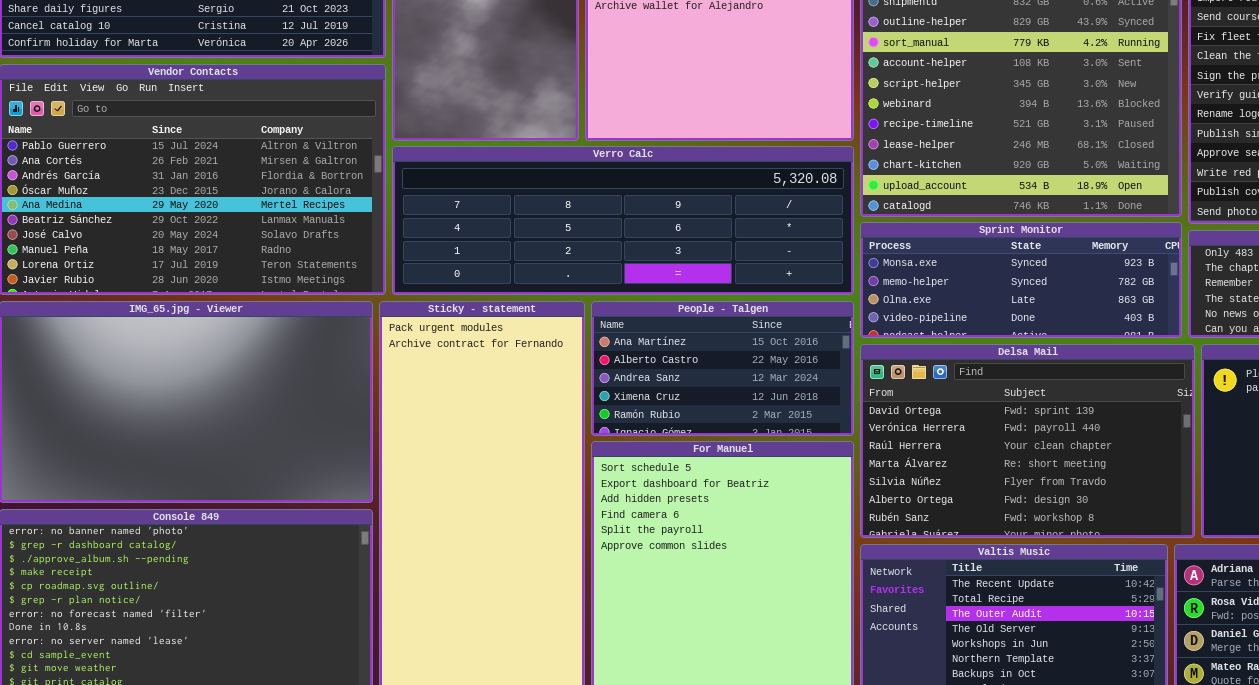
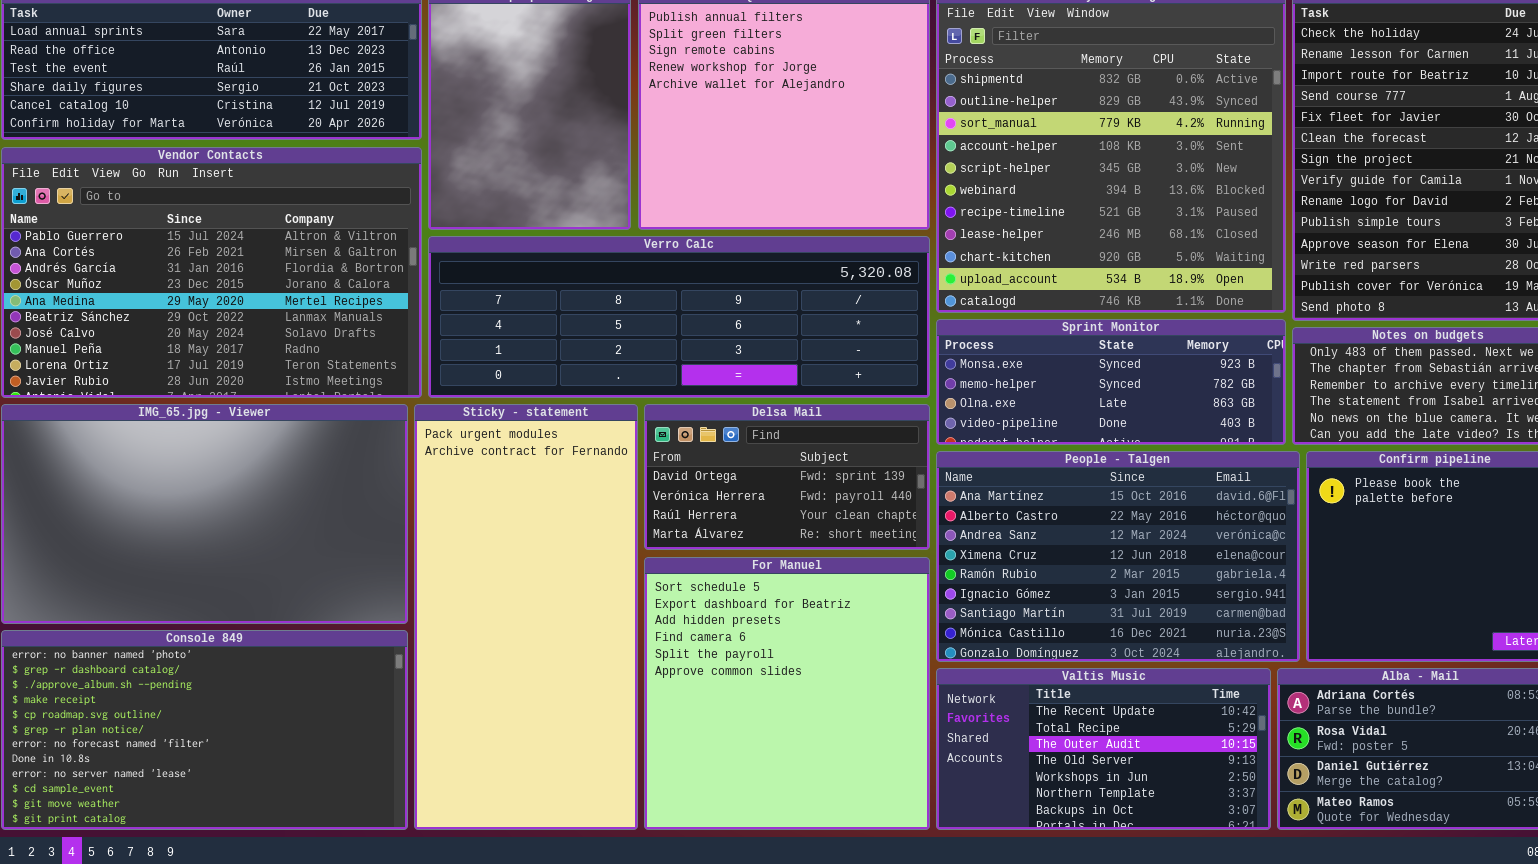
People - Talgen: [591,301,854,436] -> [936,451,1300,662], moved, resized
Delsa Mail: [860,344,1195,538] -> [644,404,930,550], moved, resized

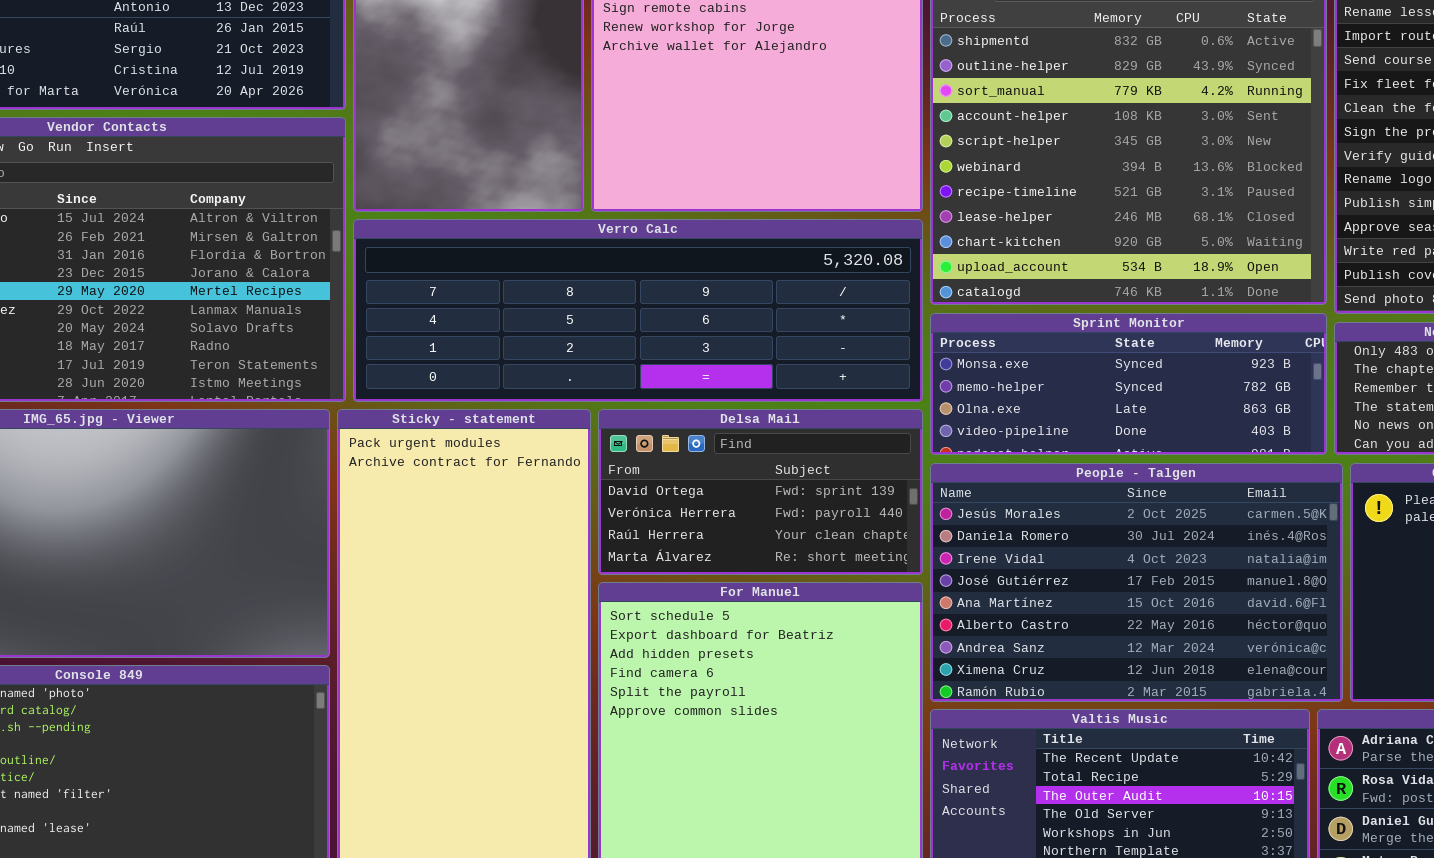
People - Talgen: [936,451,1300,662] -> [930,463,1343,702], scrolled up 4 rows

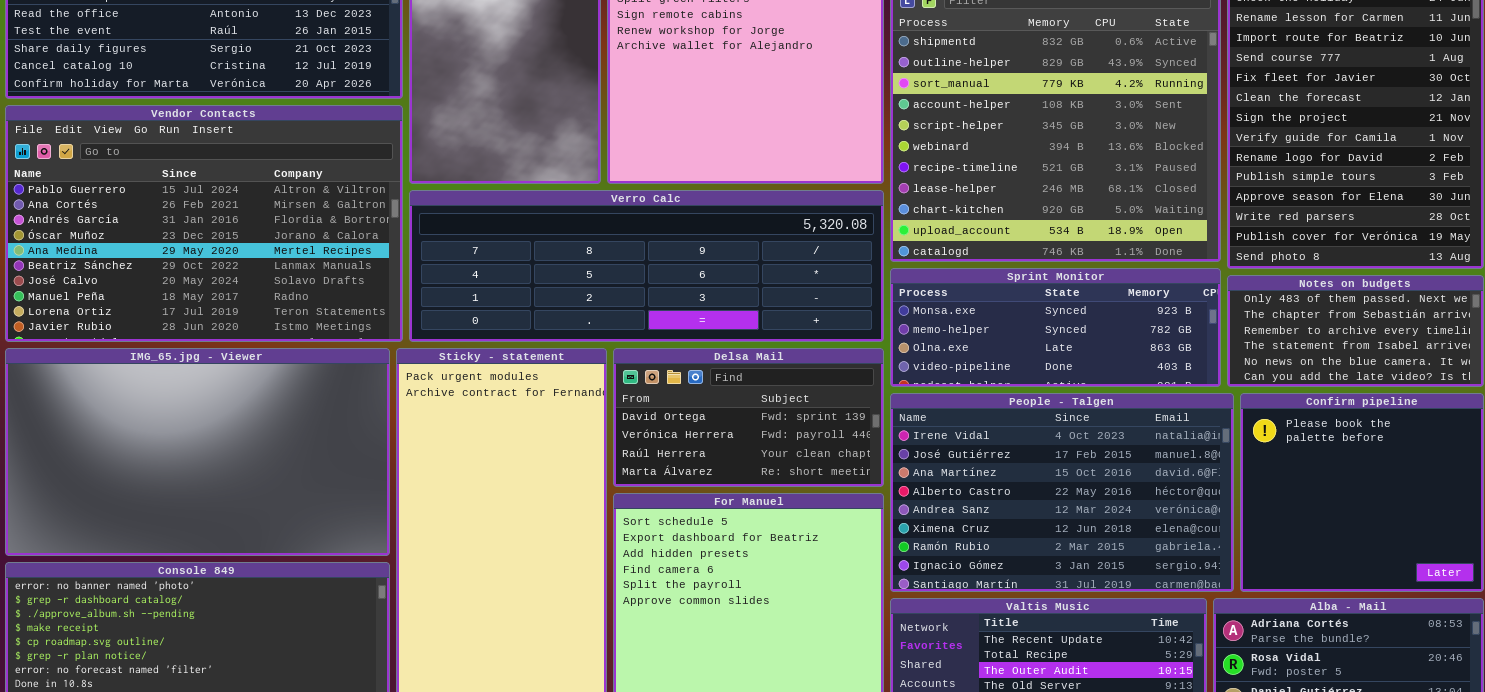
People - Talgen: [930,463,1343,702] -> [890,393,1234,592], scrolled down 2 rows

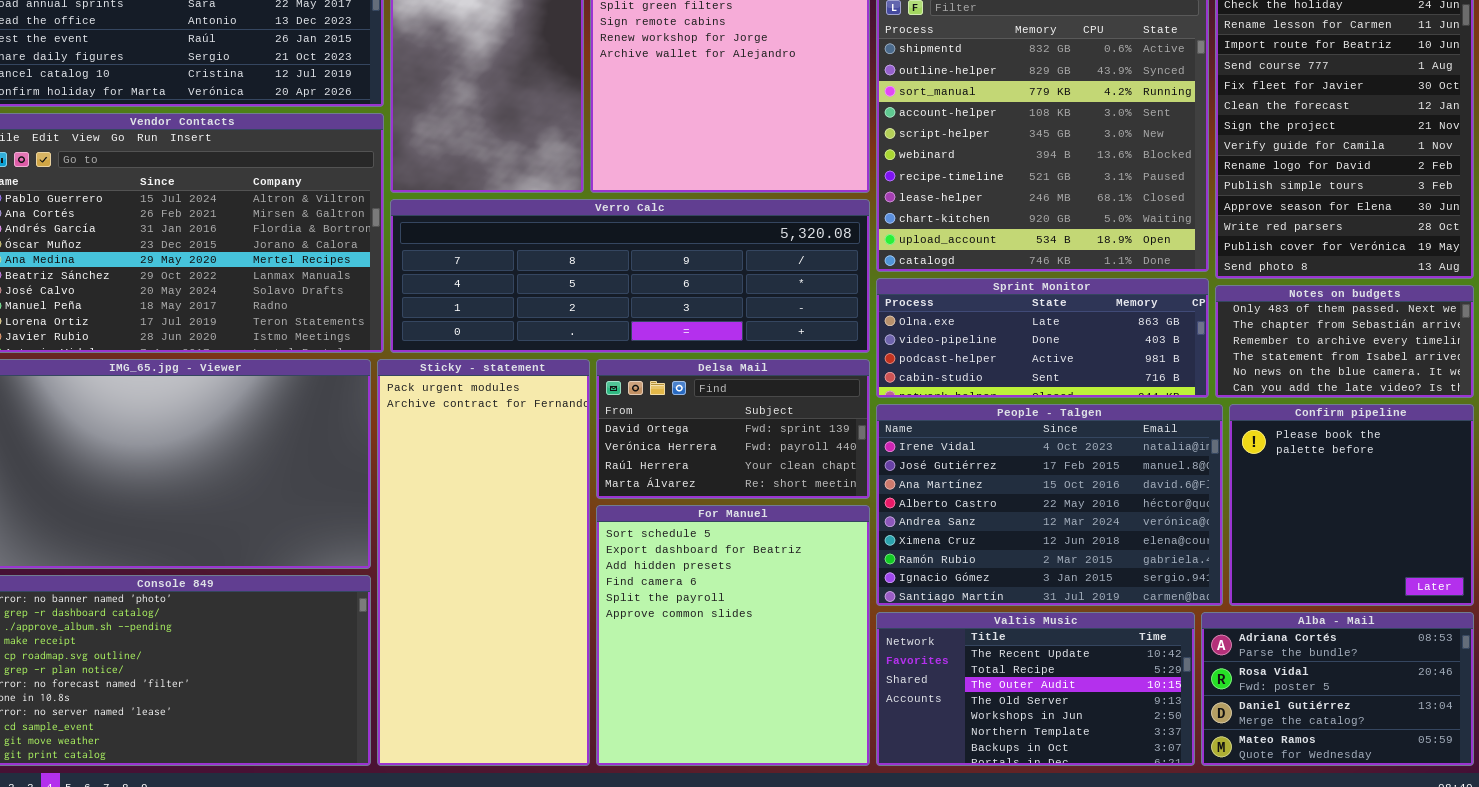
Sprint Monitor: [890,268,1221,387] -> [876,278,1209,398], scrolled down 2 rows

